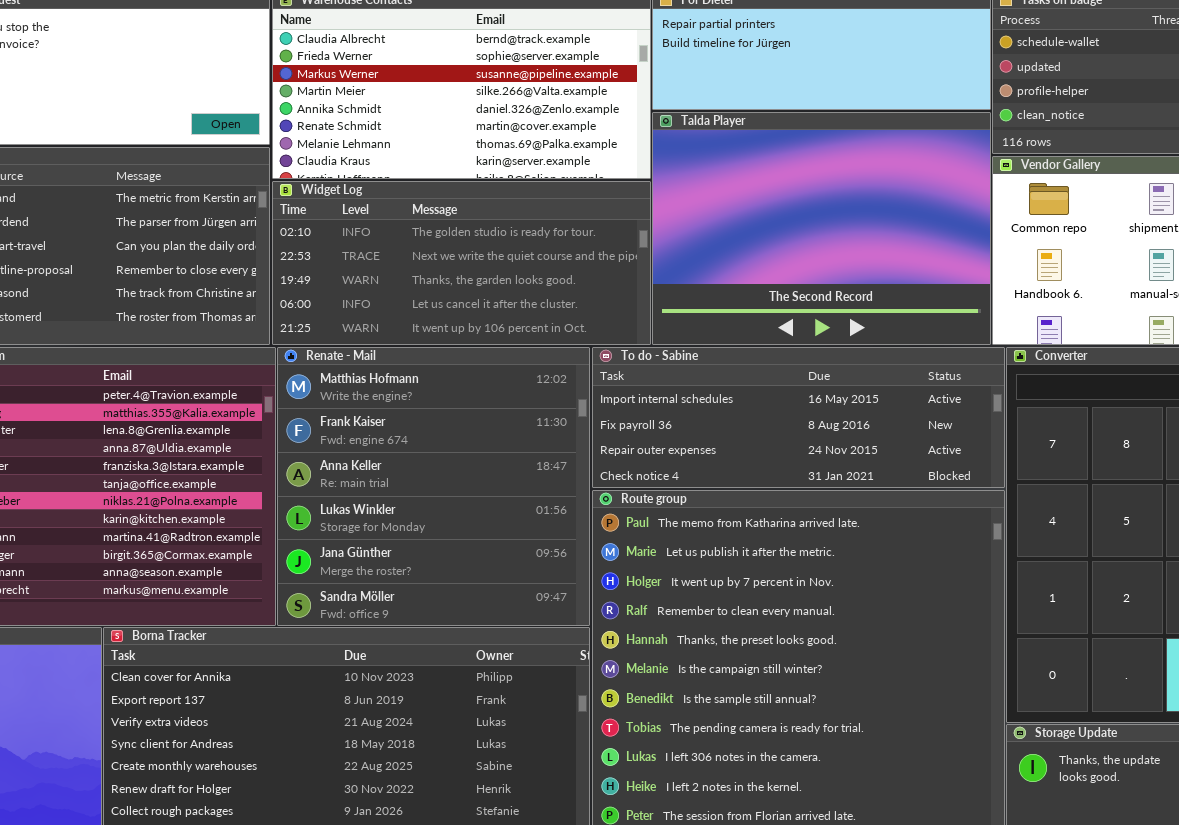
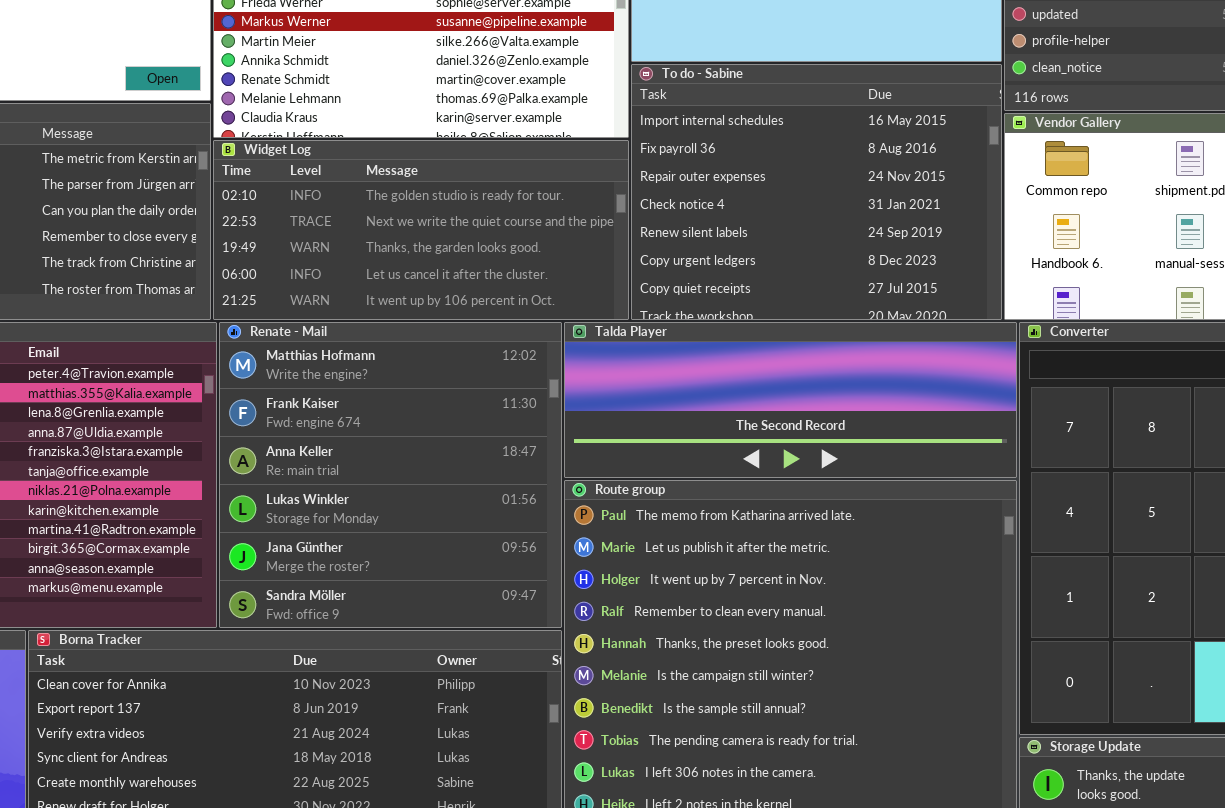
Talda Player: [652,112,991,345] -> [564,322,1017,478], moved, resized
To do - Sabine: [592,347,1005,488] -> [631,64,1002,320], moved, resized

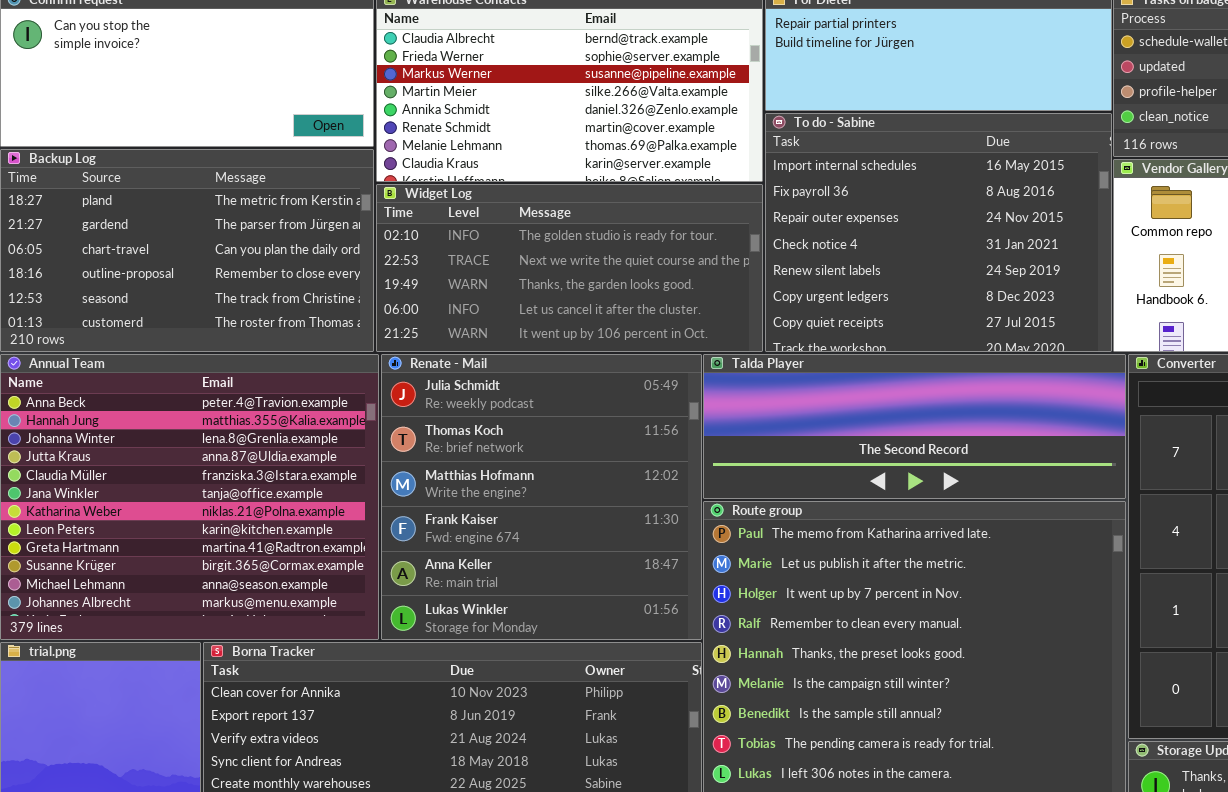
Renate - Mail: [219,322,562,628] -> [381,354,702,640], scrolled up 2 rows

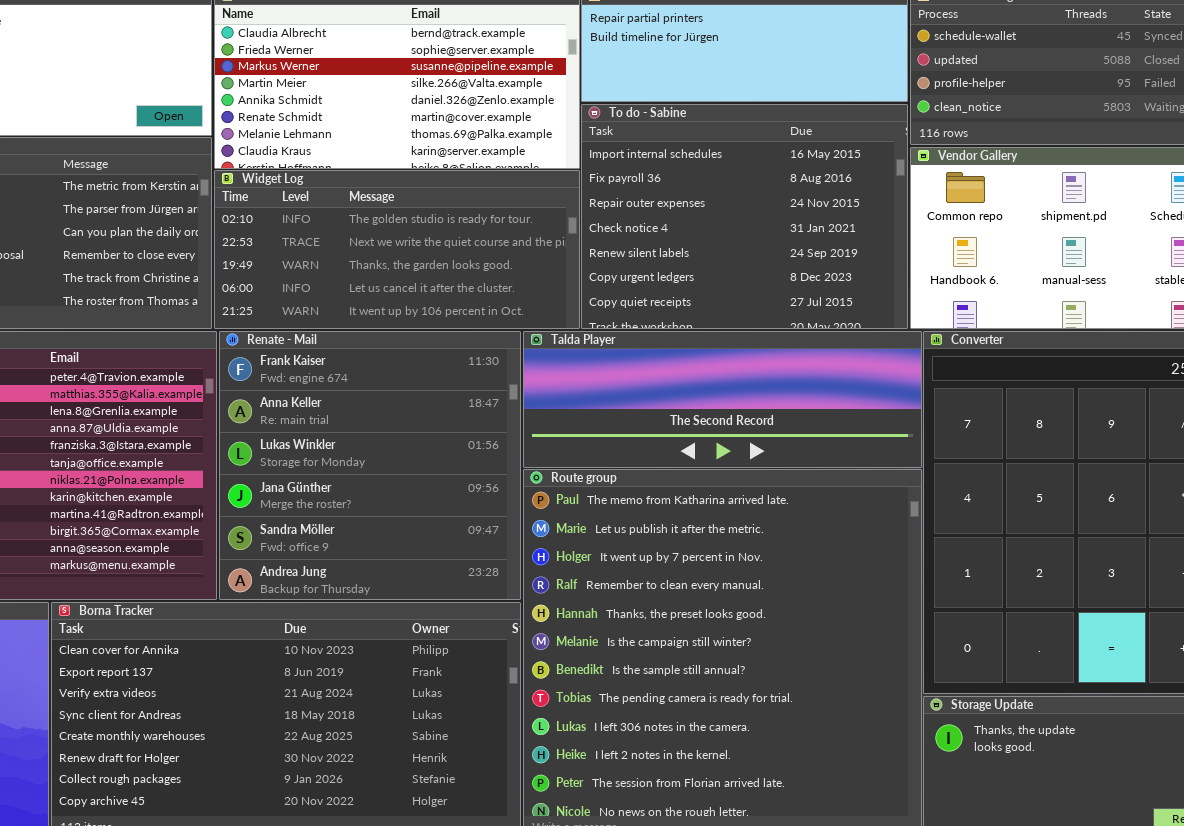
Renate - Mail: [381,354,702,640] -> [219,331,521,600], scrolled down 3 rows

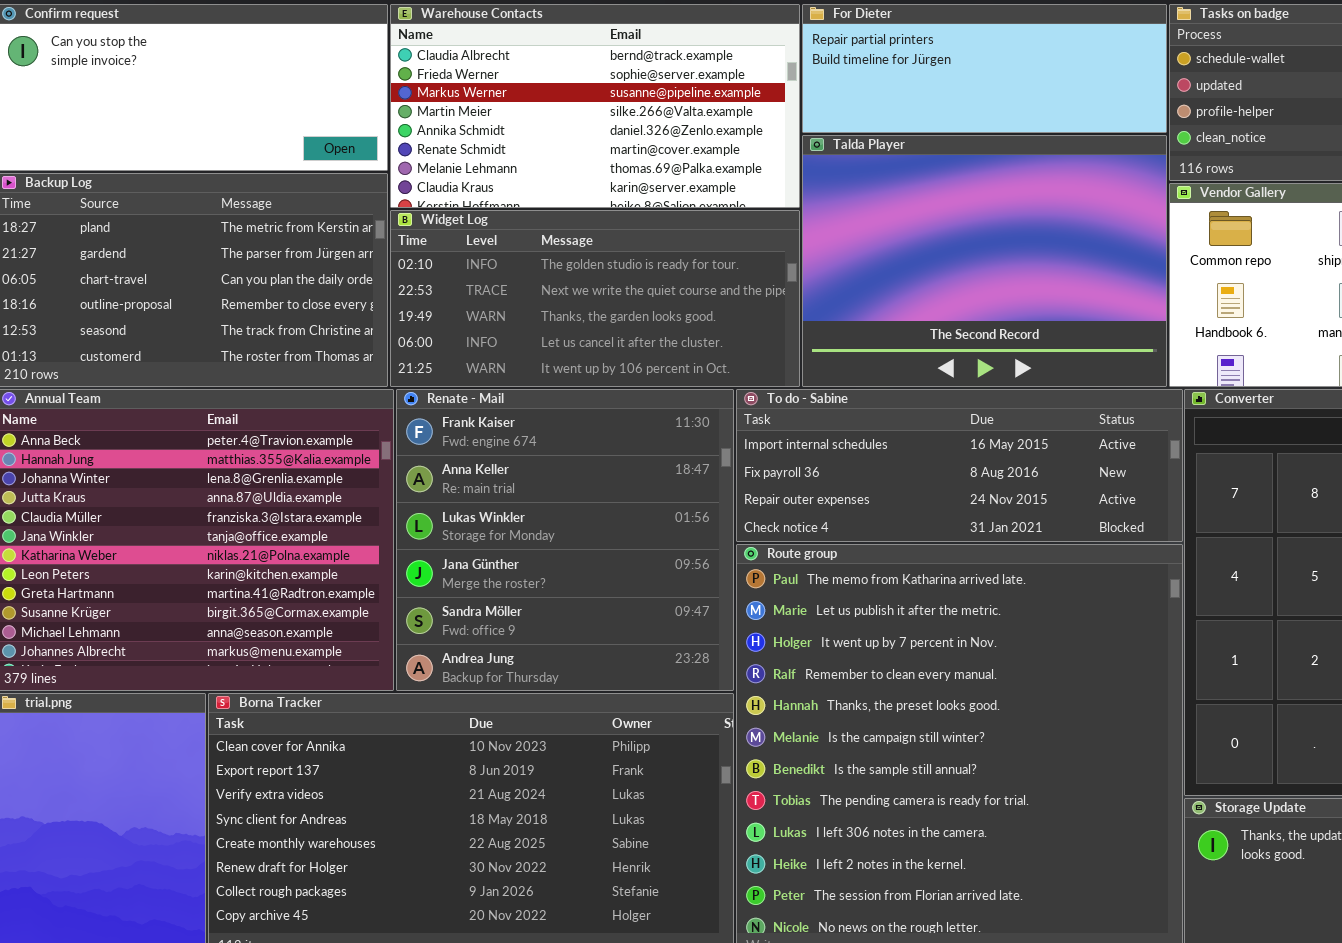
To do - Sabine: [581,104,908,329] -> [736,389,1183,542], moved, resized
Talda Player: [523,331,922,468] -> [802,135,1167,387], moved, resized

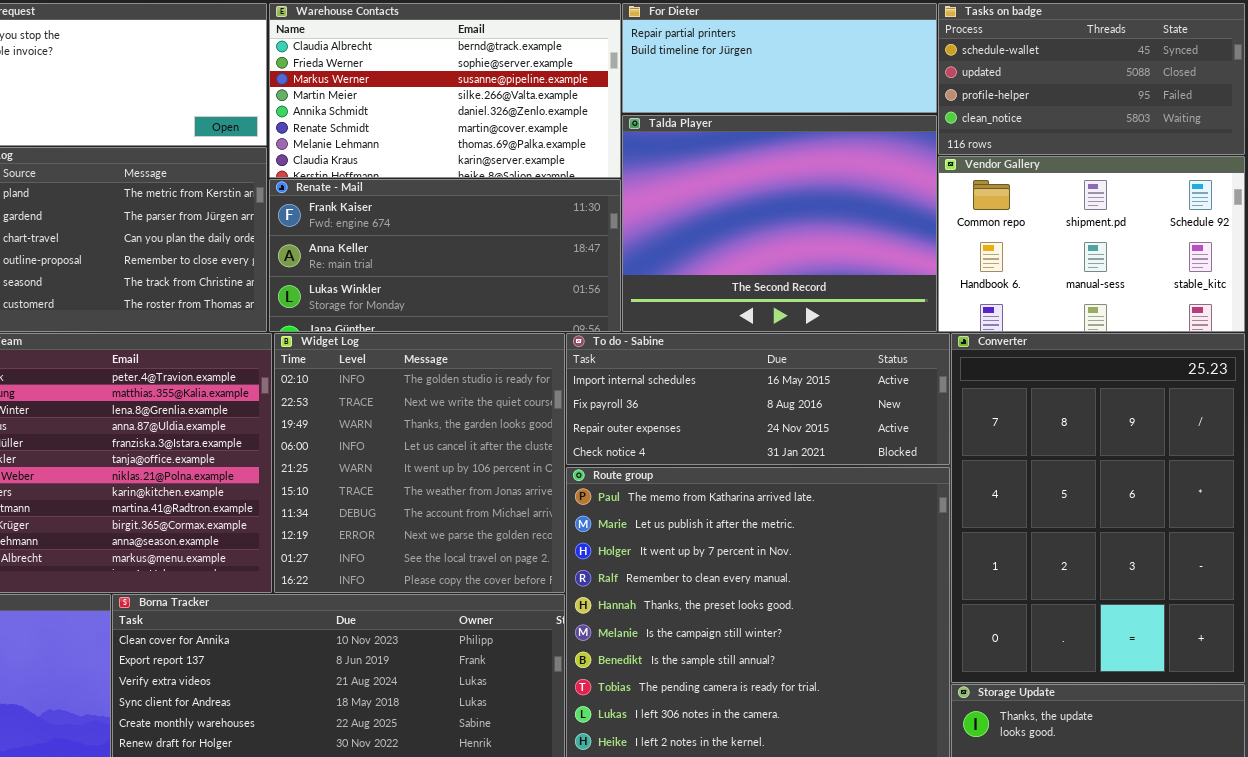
Widget Log: [390,210,800,387] -> [274,333,565,593], moved, resized
Renate - Mail: [396,389,734,691] -> [269,179,621,332], moved, resized

